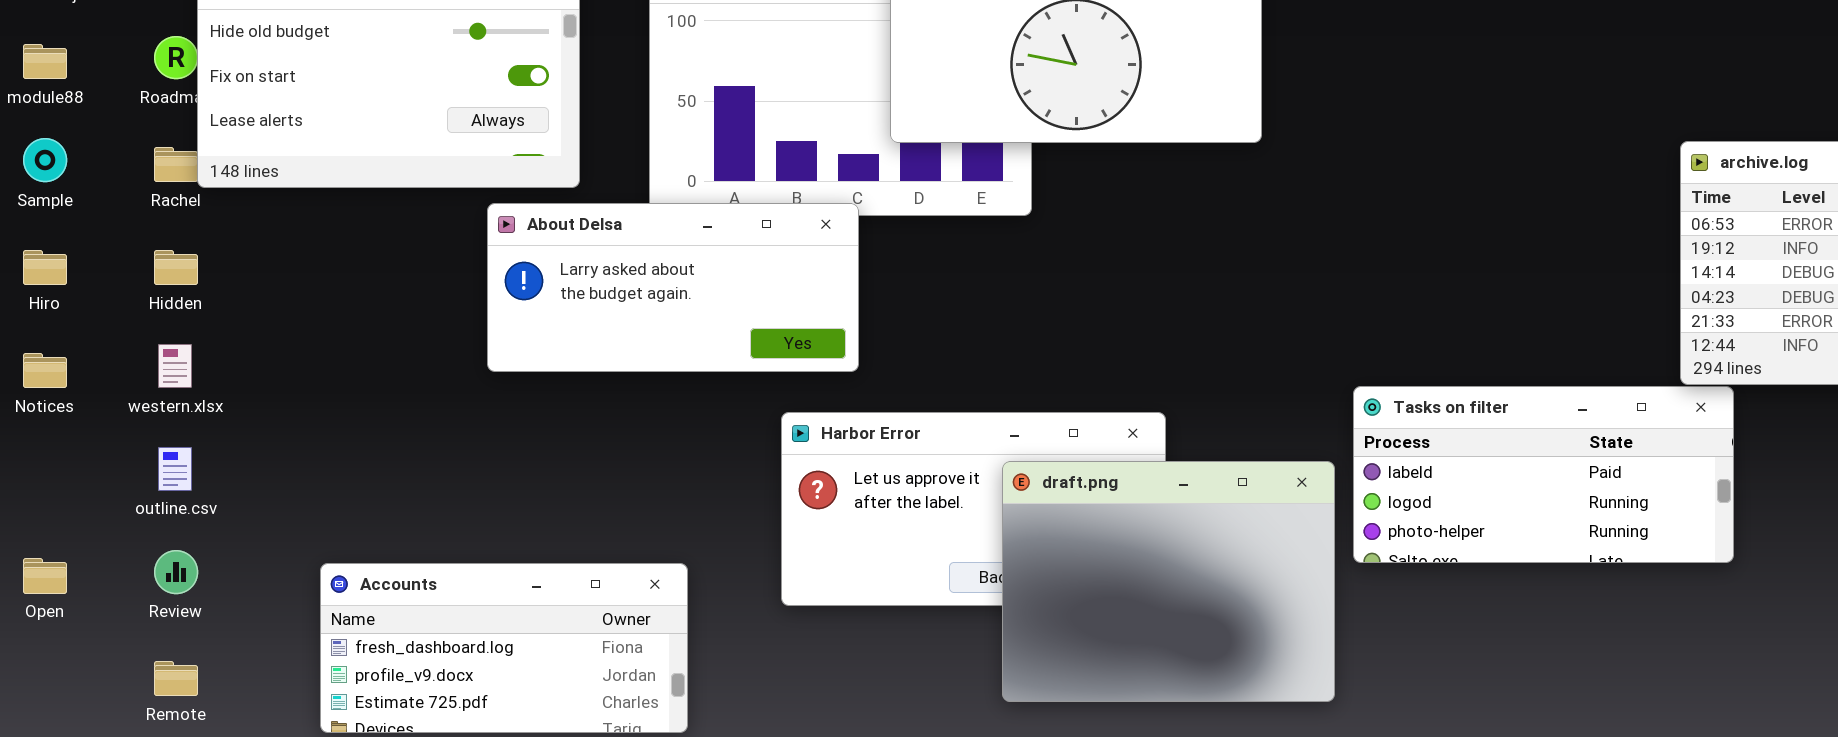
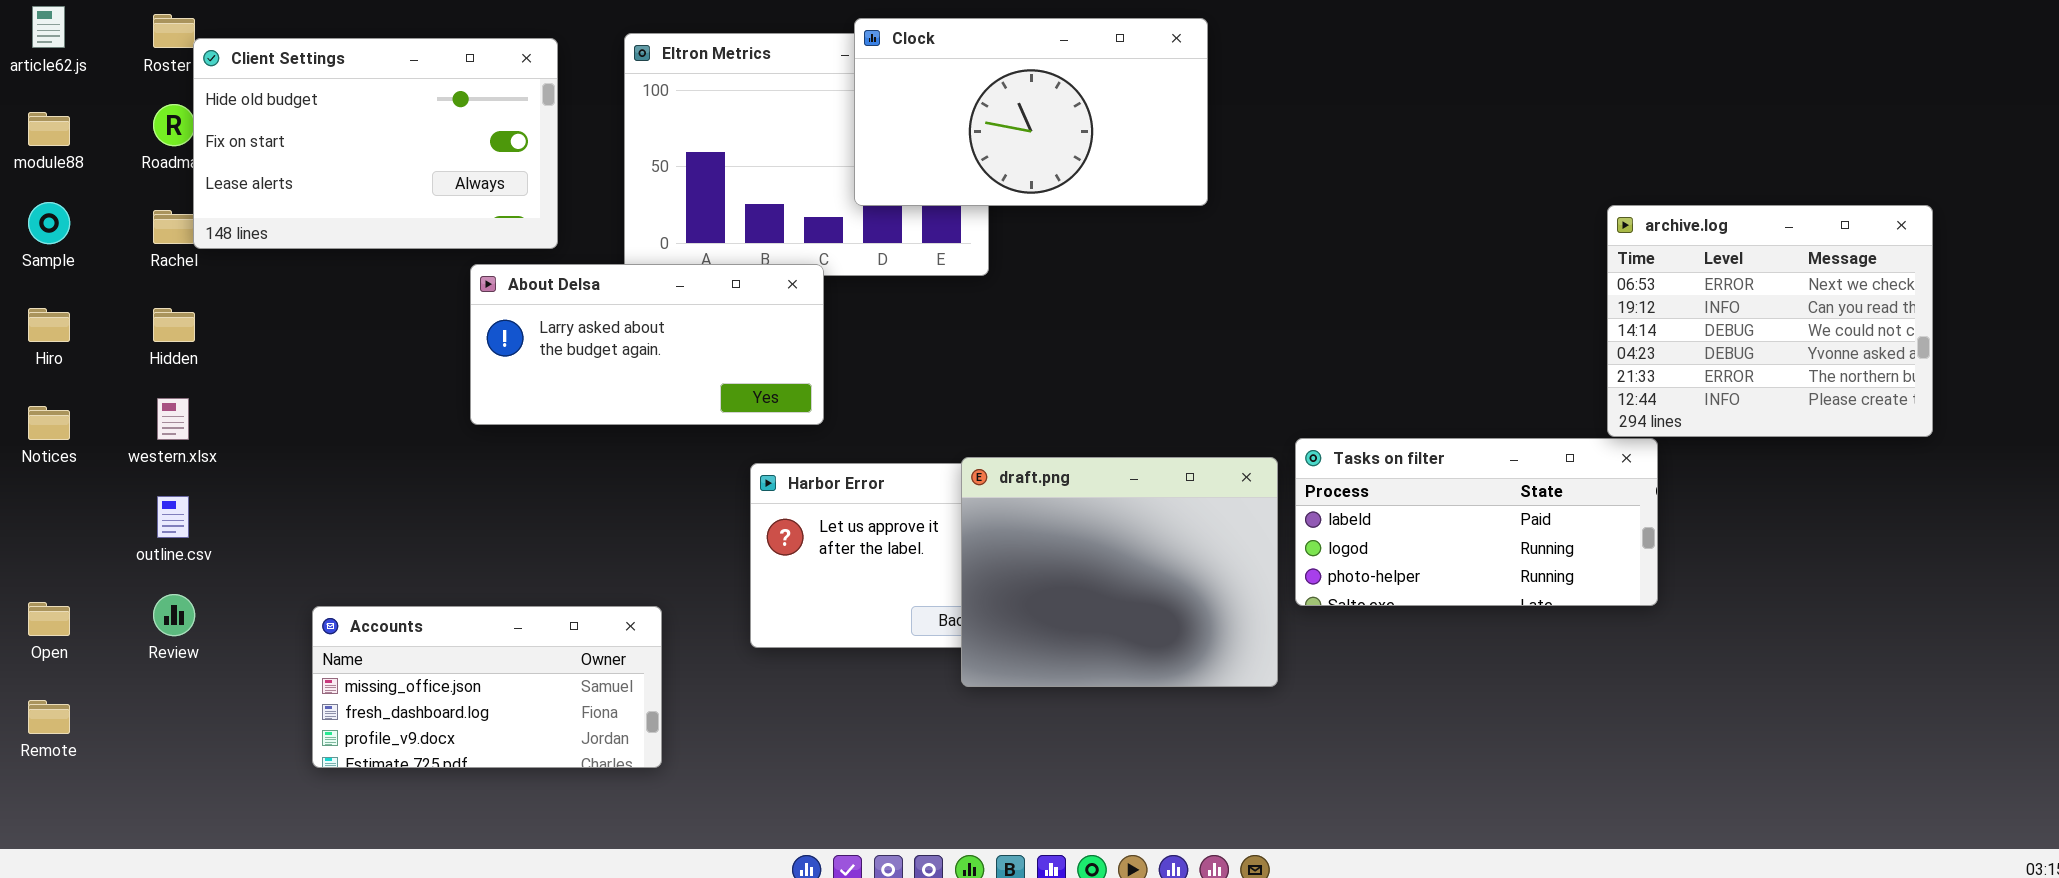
draft.png: [1002,461,1335,702] -> [961,457,1278,687], moved
Accounts: [320,563,688,733] -> [312,606,662,768], scrolled up 1 row
Remote: [154,661,198,696] -> [28,700,70,734], moved

